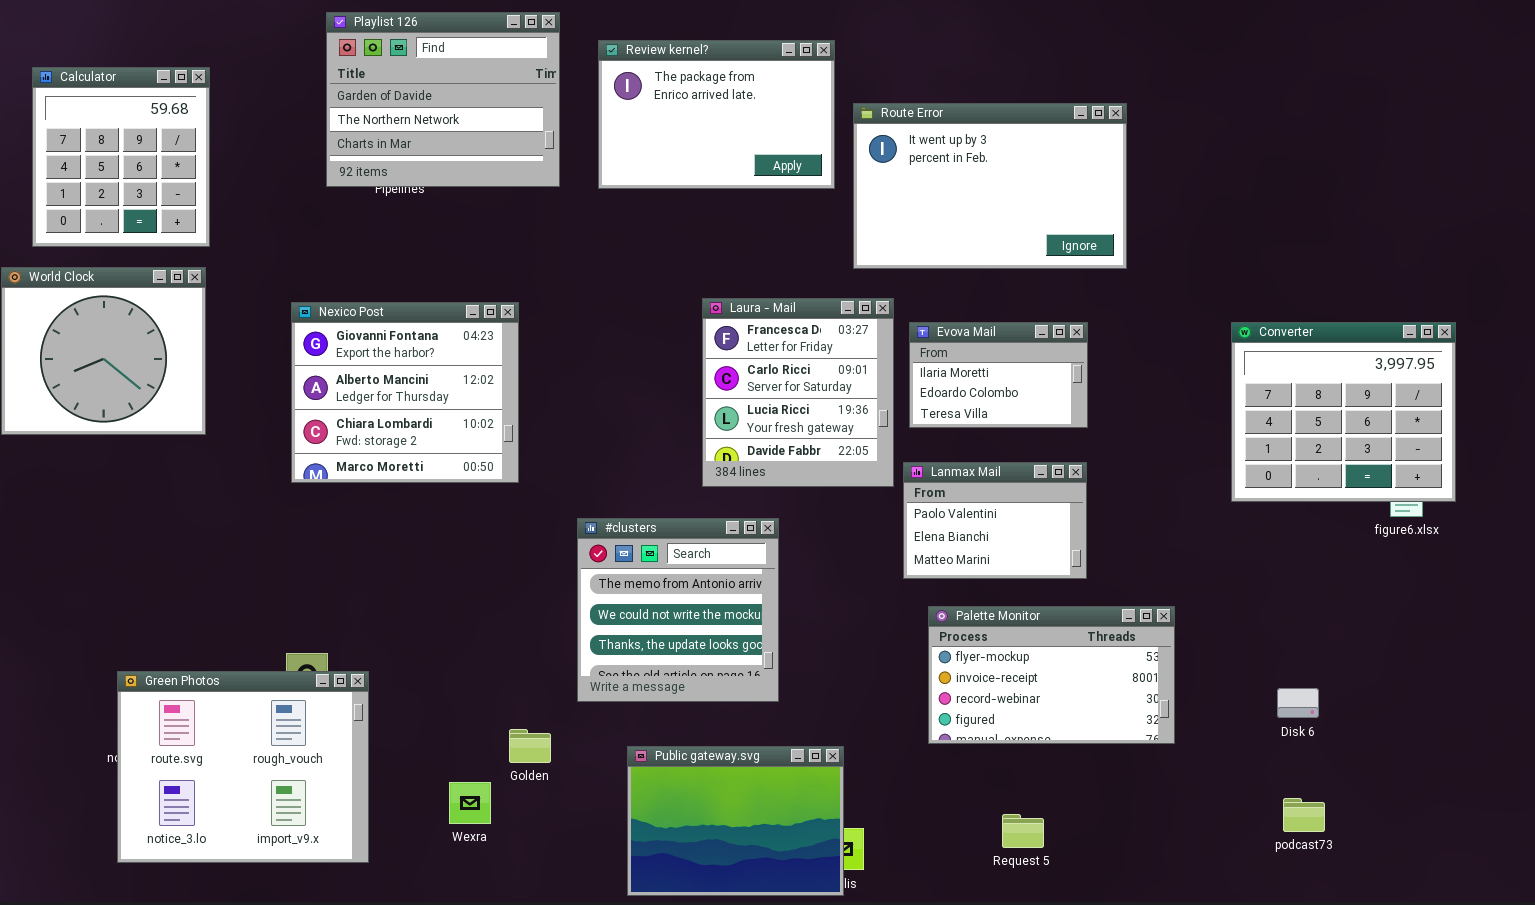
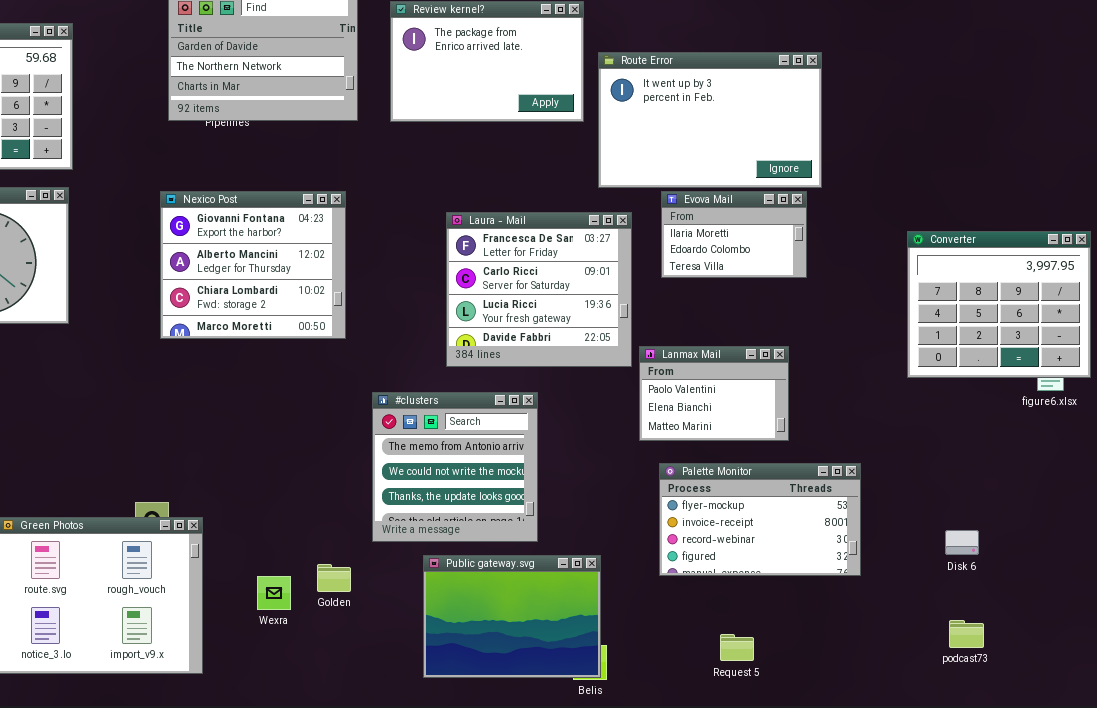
Laura - Mail: [702,298,894,487] -> [446,212,632,367], resized
Nexico Post: [291,302,519,483] -> [160,191,346,339], moved
Evova Mail: [909,322,1088,428] -> [661,191,807,278], moved
Public gateway.svg: [627,746,844,896] -> [423,555,601,678], moved
Wexra: [449,782,491,824] -> [257,576,291,610], moved

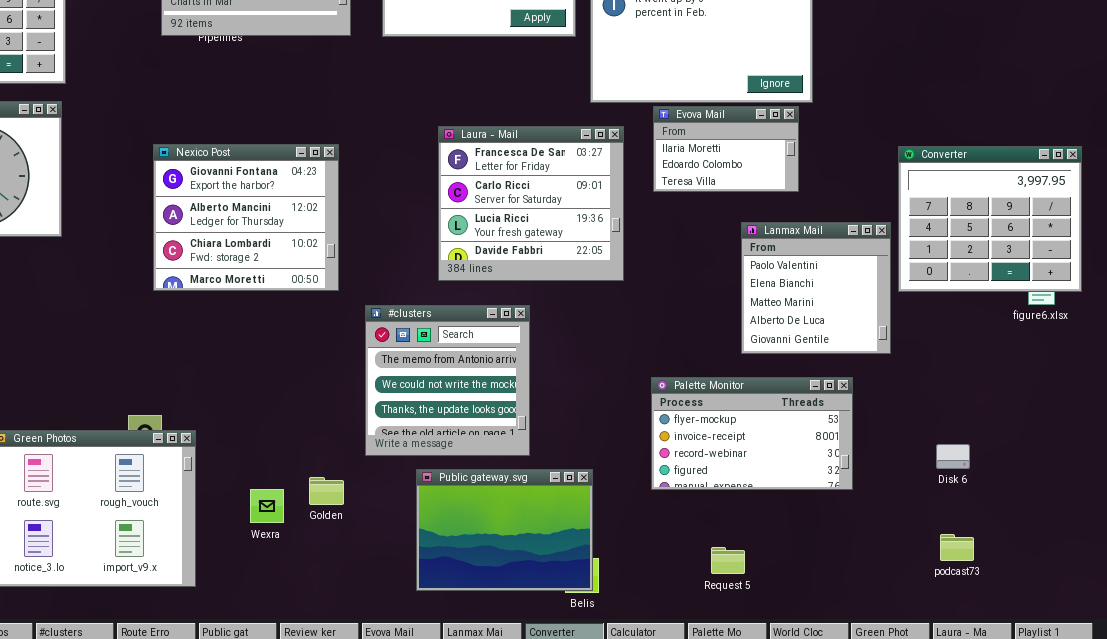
Nexico Post: [160,191,346,339] -> [153,144,339,291], moved
Lanmax Mail: [639,346,789,441] -> [741,222,891,354], moved, resized

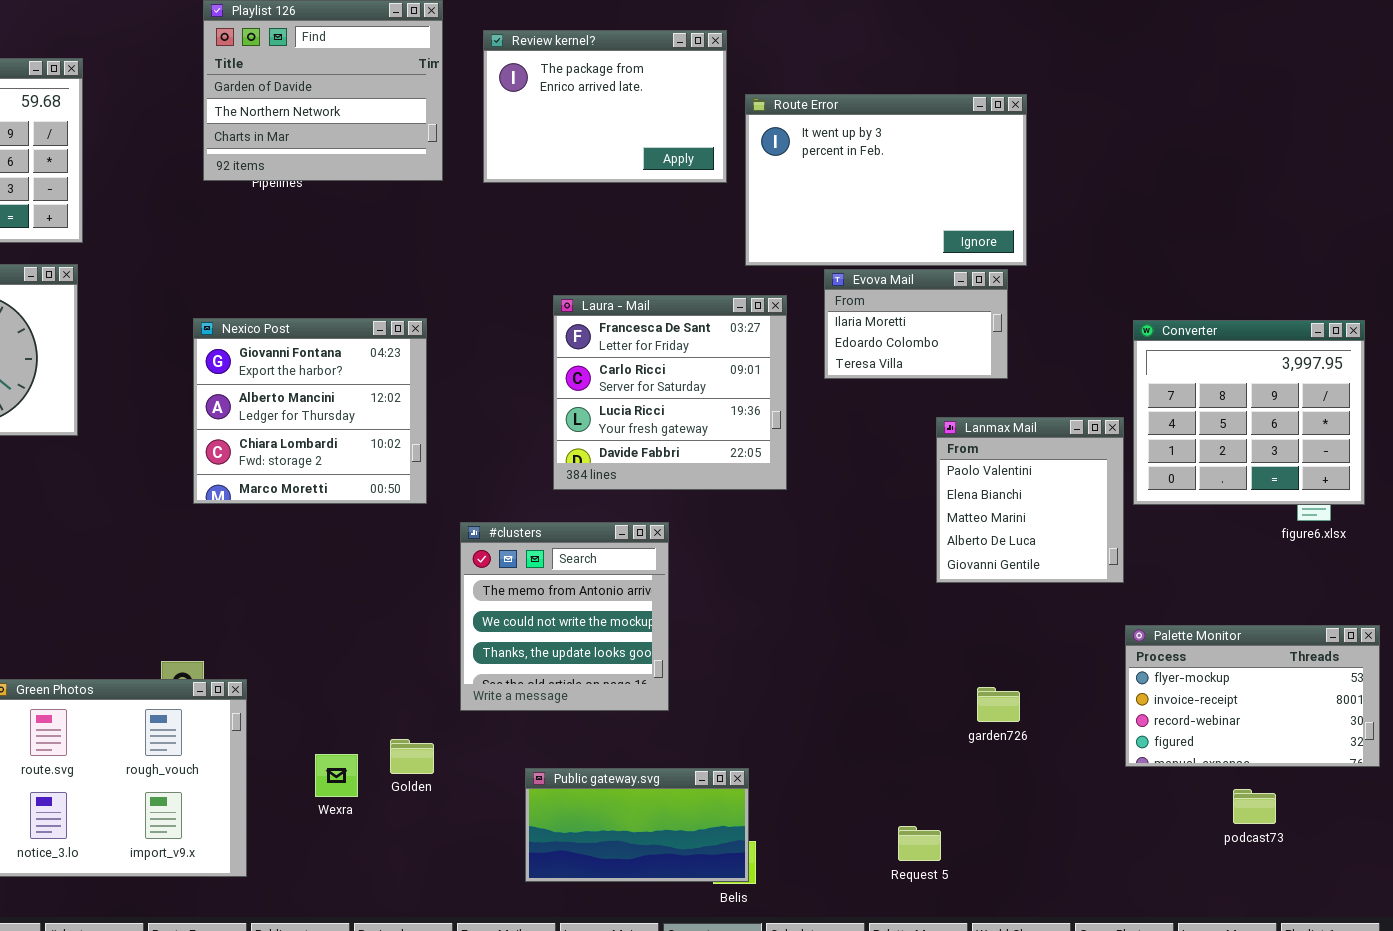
Palette Monitor: [651,377,853,490] -> [1125,625,1380,767], moved
Public gateway.svg: [416,469,593,591] -> [525,768,749,882], resized
podcast73: [940,534,974,561] -> [1233,789,1276,824], moved

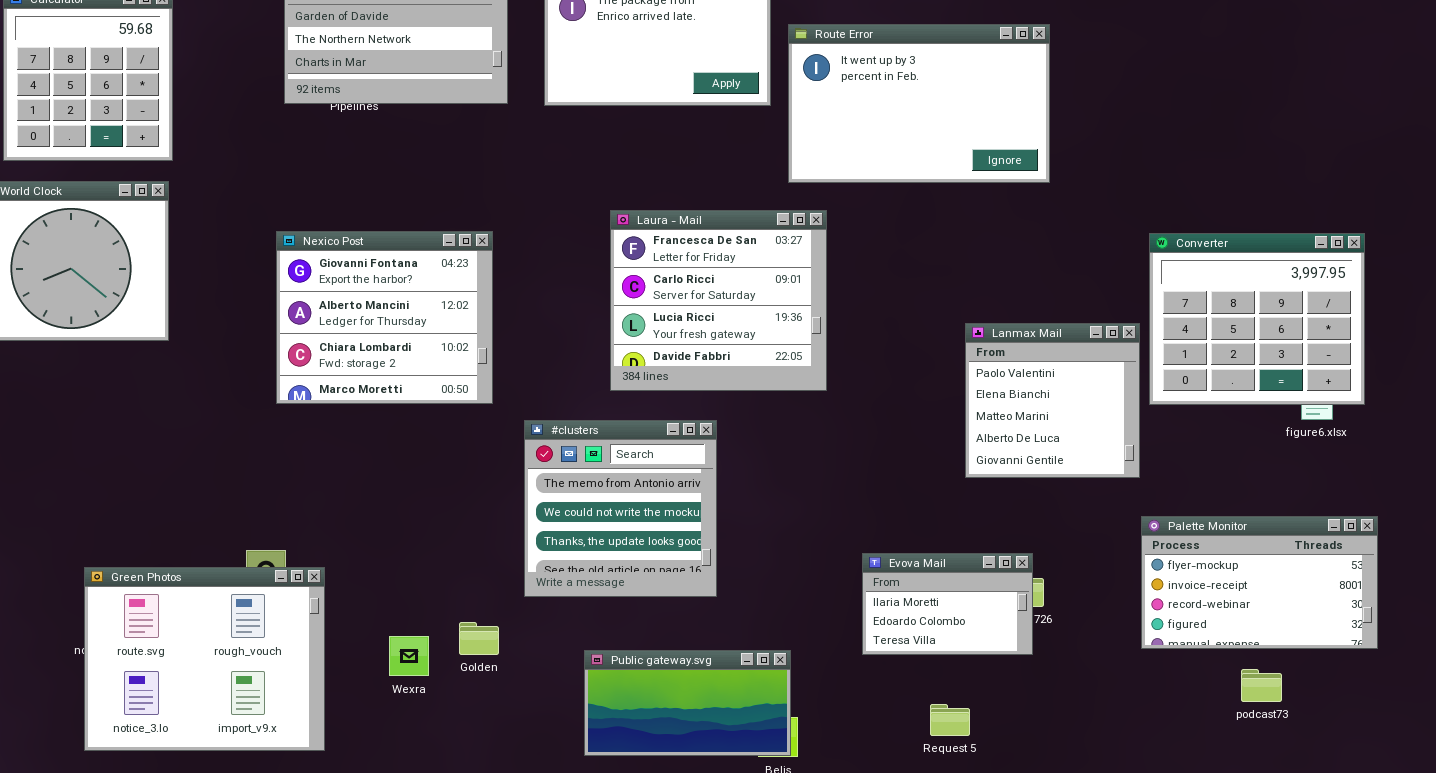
Evova Mail: [824,269,1008,379] -> [862,553,1033,655], moved

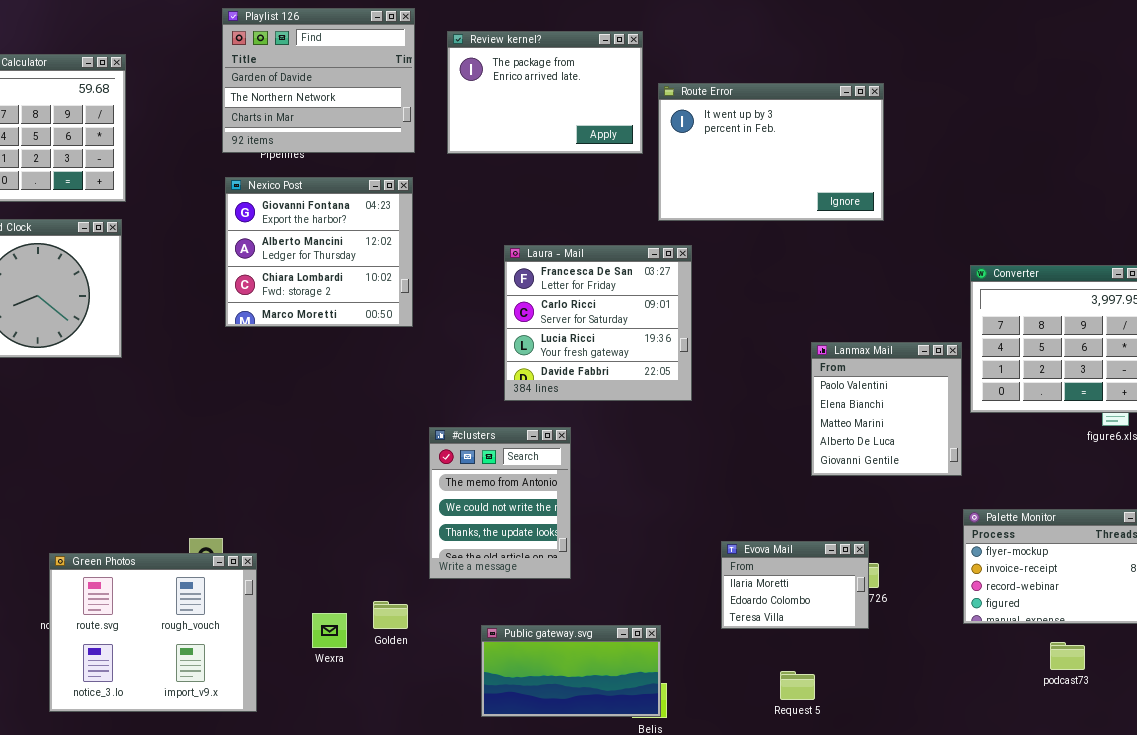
Nexico Post: [276,231,493,404] -> [225,177,413,327], moved
#clusters: [524,420,717,597] -> [429,427,571,579], resized

